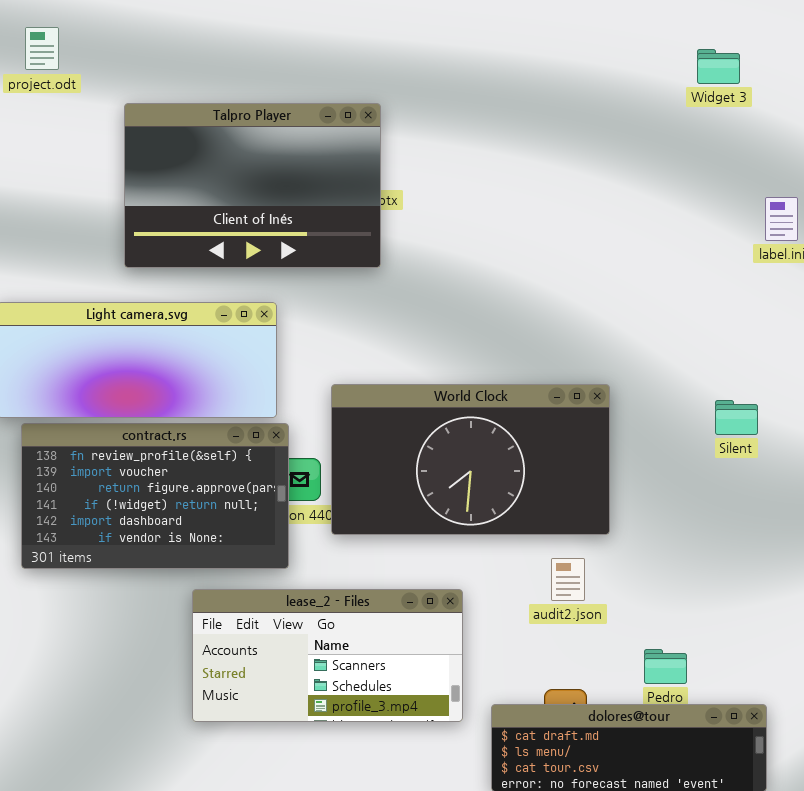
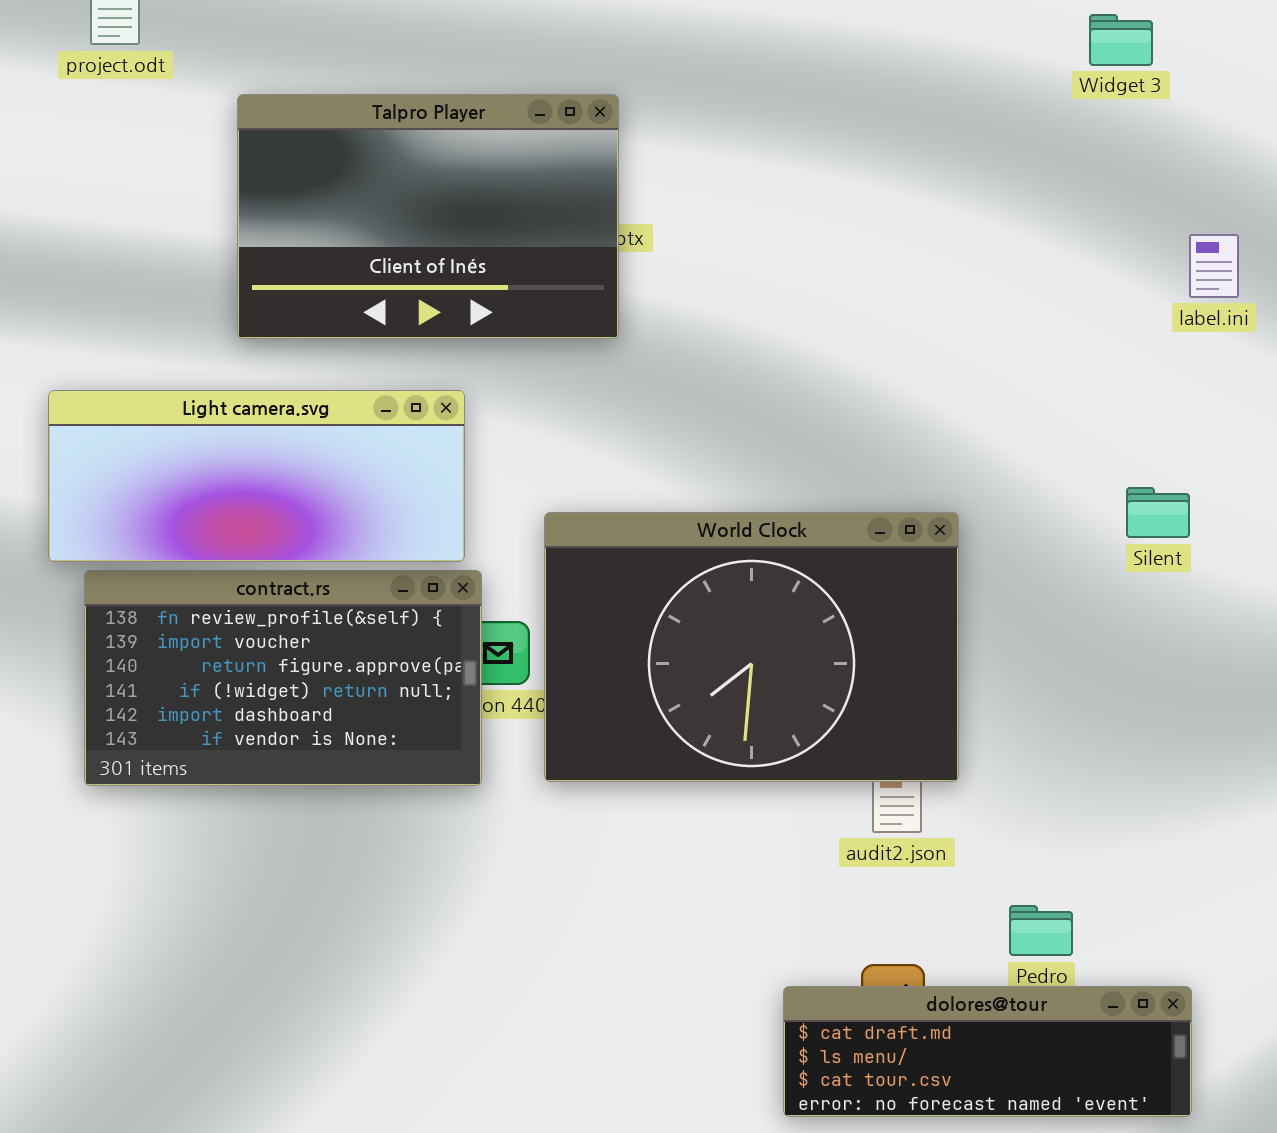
World Clock: [331,384,610,535] -> [544,512,959,782], resized
Silent: [715,400,758,435] -> [1126,487,1190,538], moved
lease_2 - Files: [192,589,463,722] -> none, closed

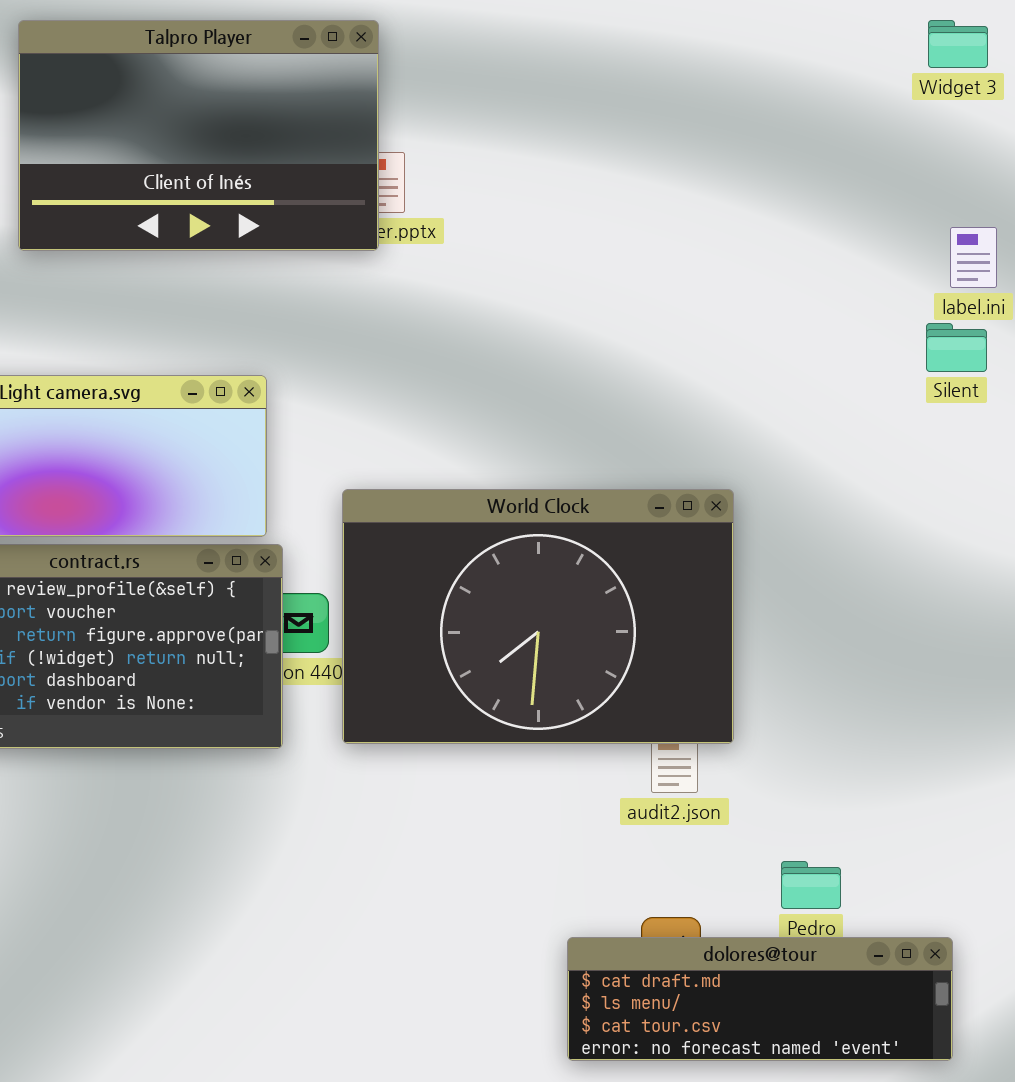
Widget 3: [1089,14,1153,66] -> [928,20,988,68], moved
Talpro Player: [237,94,619,339] -> [18,20,379,251], moved
Silent: [1126,487,1190,538] -> [926,323,987,372], moved

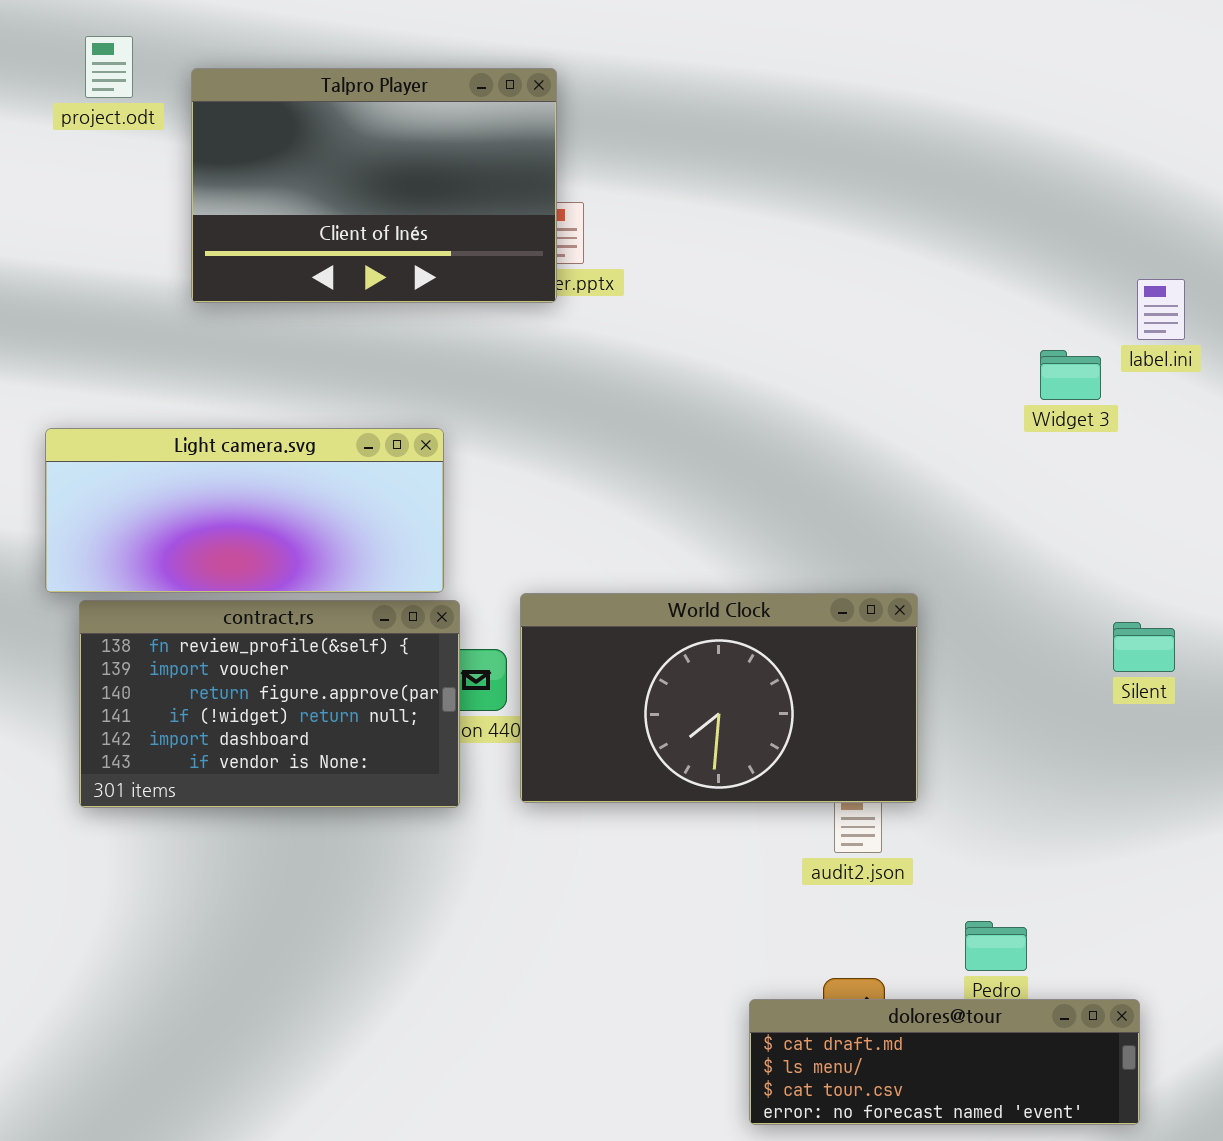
Widget 3: [928,20,988,68] -> [1040,350,1101,400], moved
Silent: [926,323,987,372] -> [1113,622,1175,672], moved
World Clock: [342,489,734,744] -> [520,593,918,803], resized

